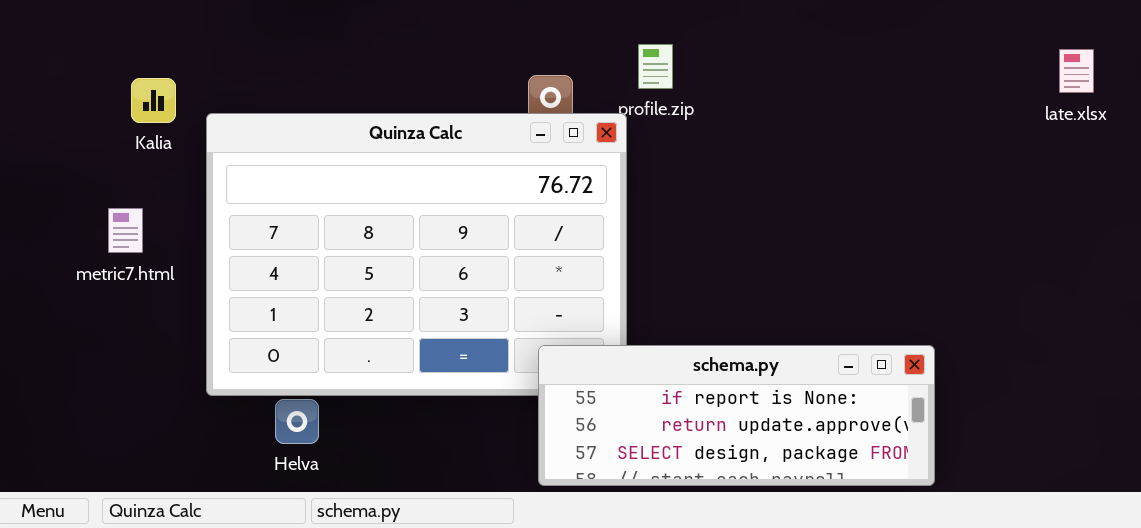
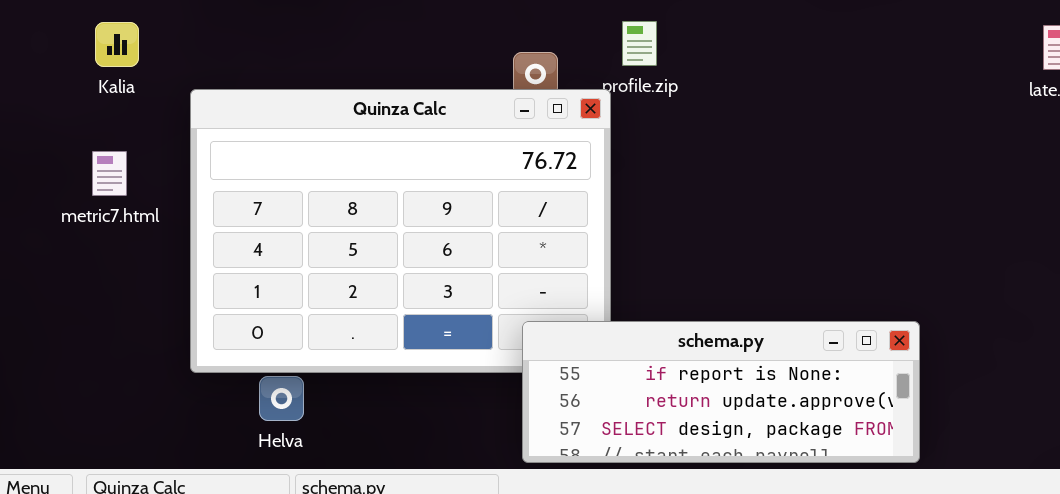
Kalia: [131,78,176,123] -> [95,22,139,67], moved
metric7.html: [108,208,143,253] -> [92,151,127,196], moved

